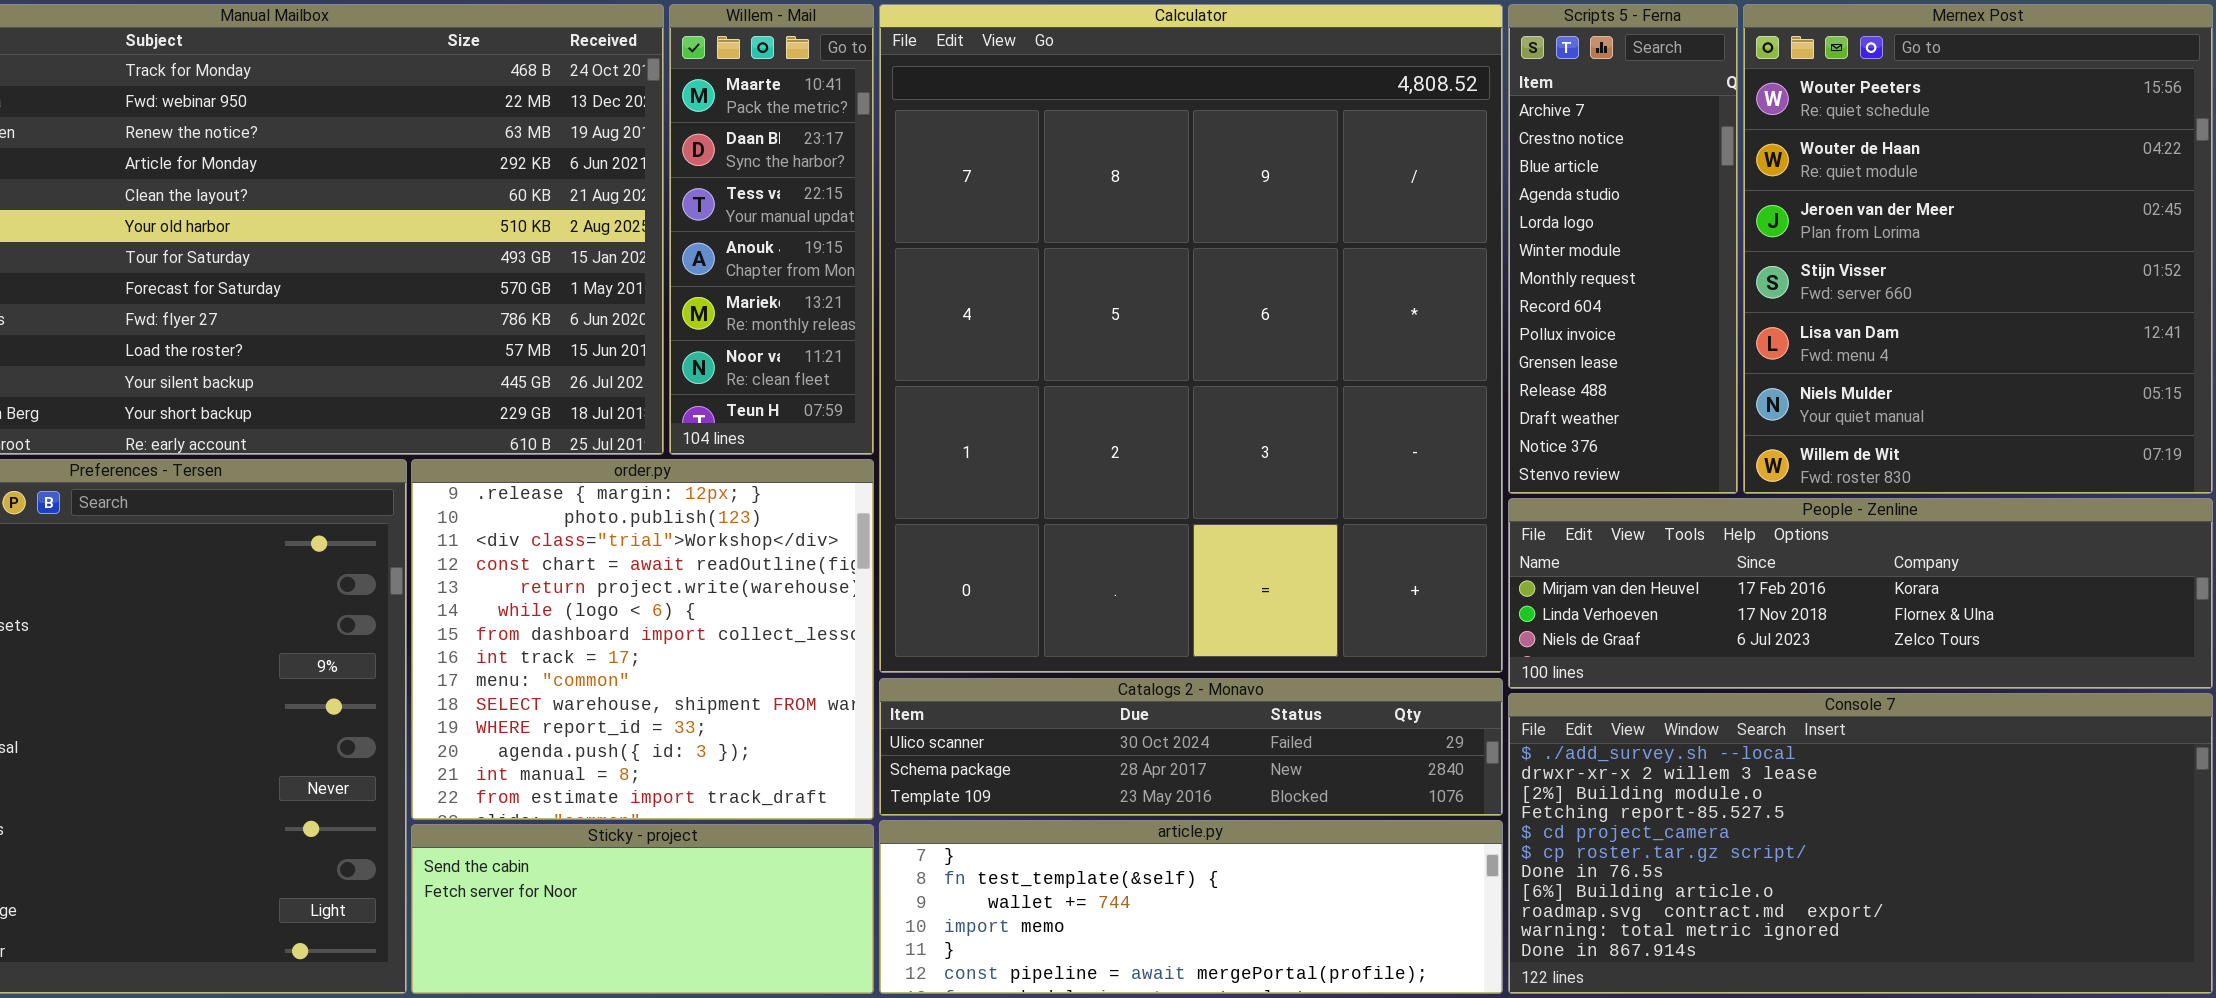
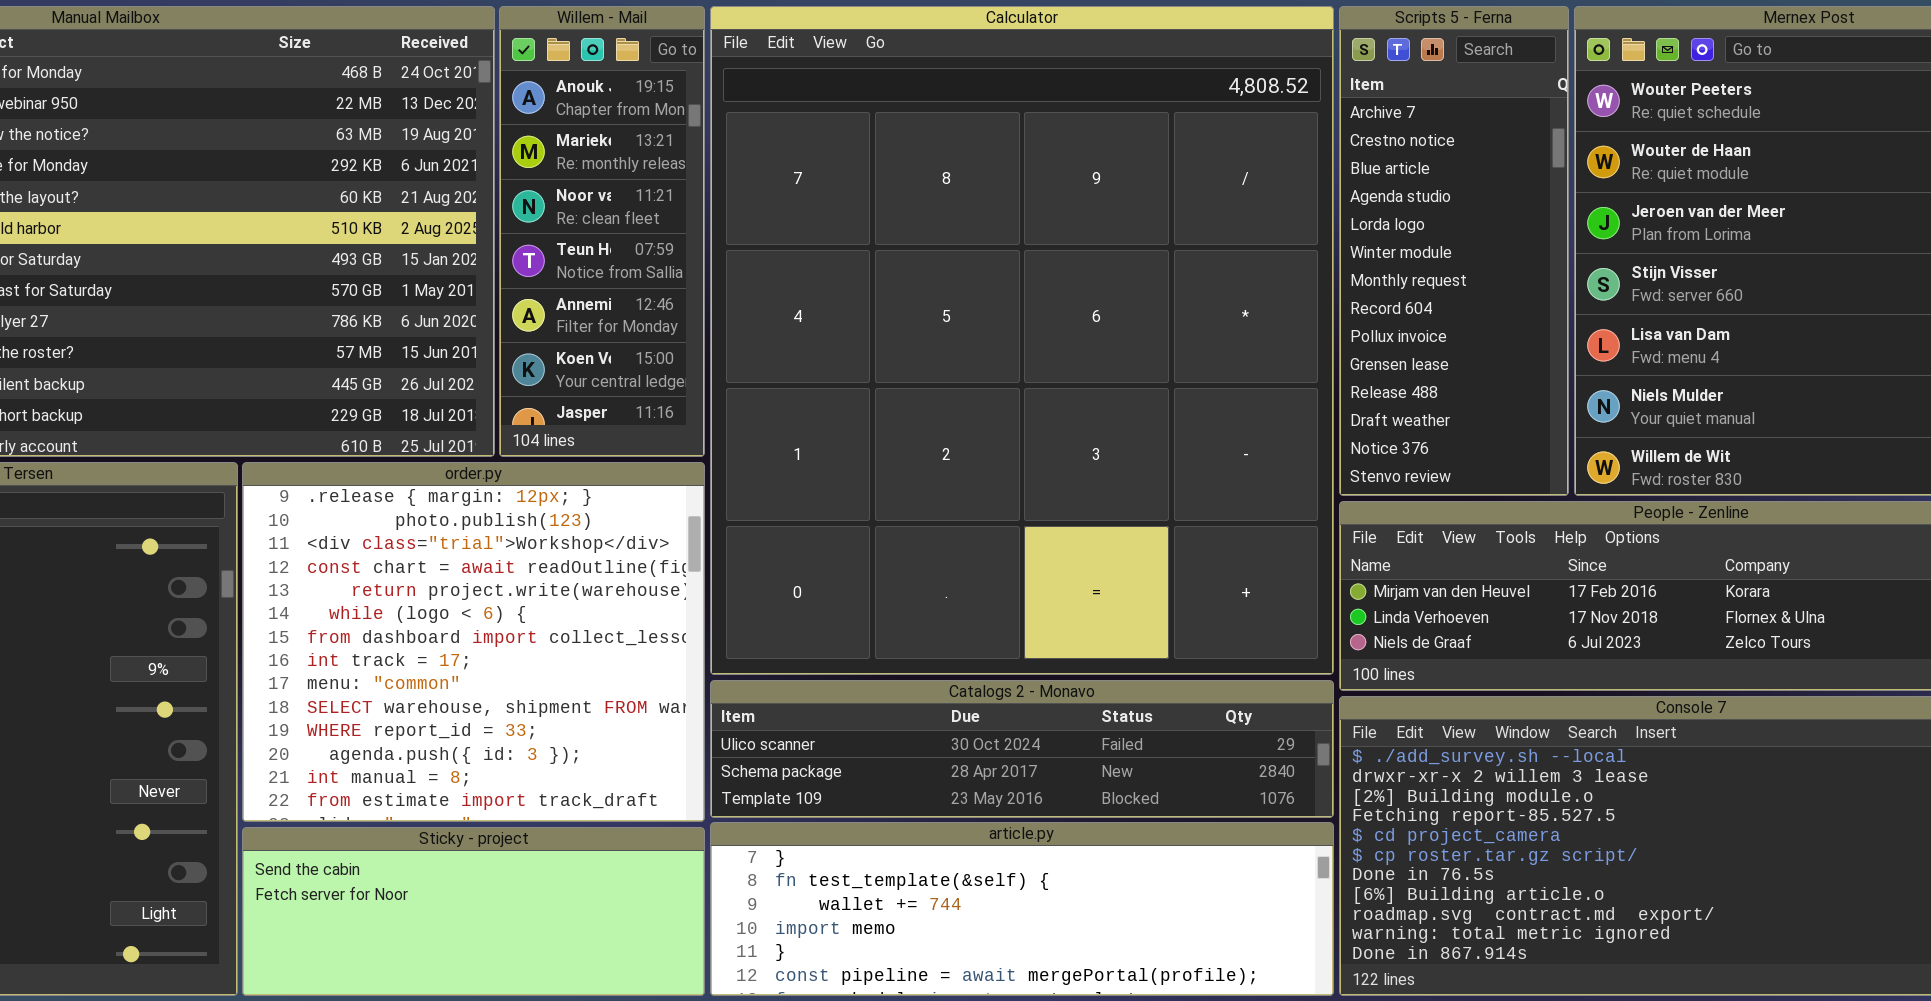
Willem - Mail: [669,4,874,455] -> [499,6,705,457], scrolled down 3 rows

